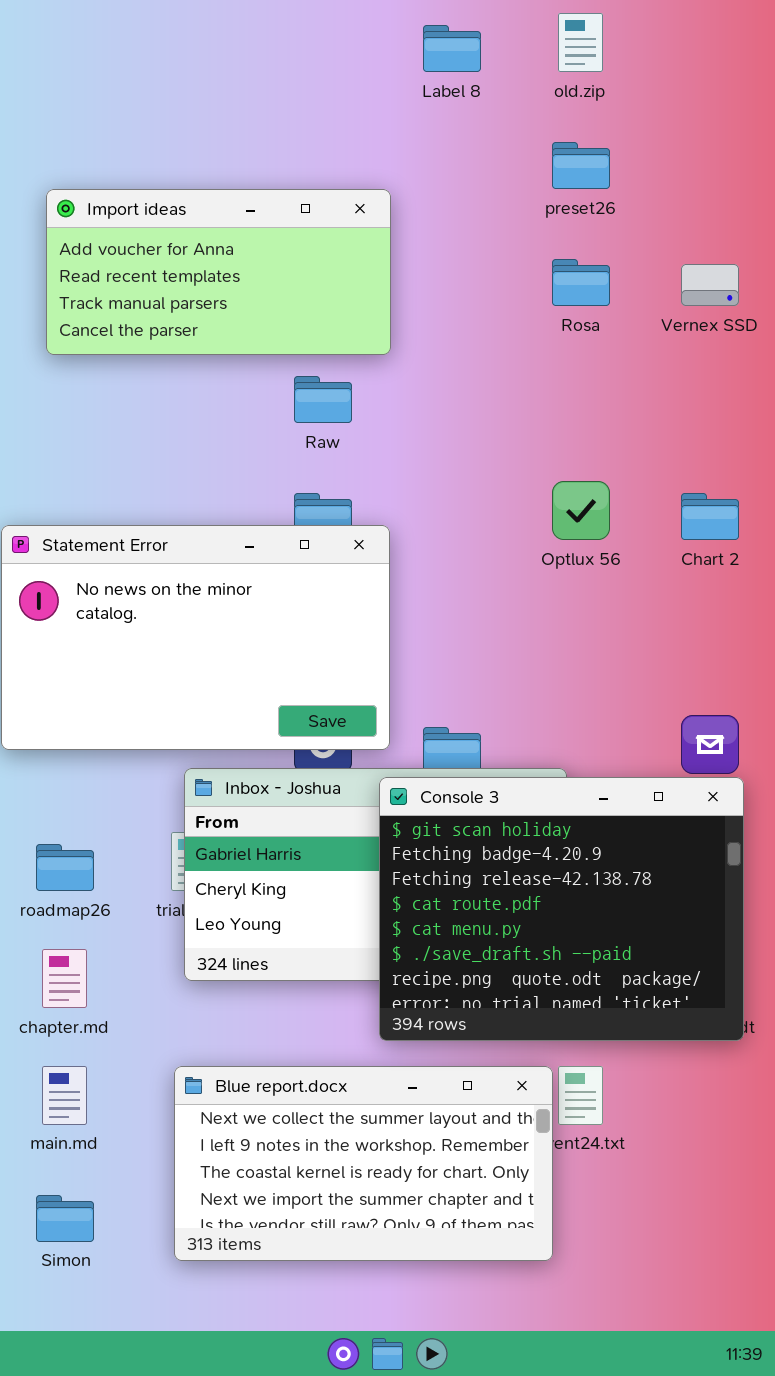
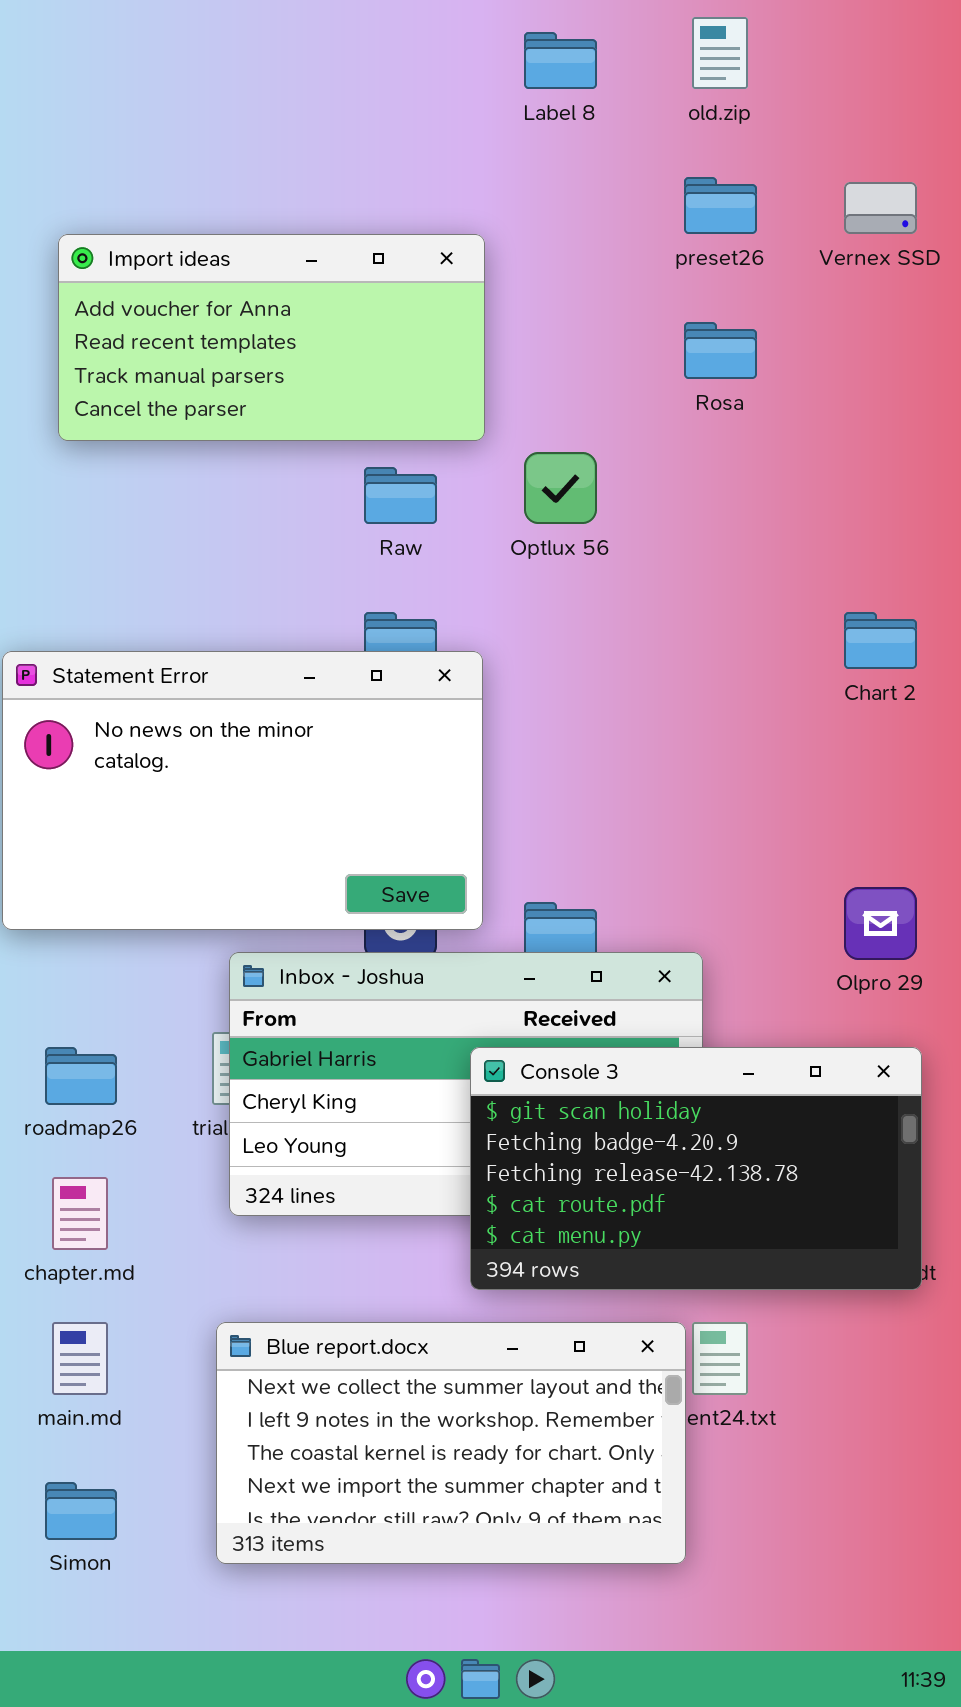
Vernex SSD: [681,264,739,306] -> [844,182,917,234], moved
Optlux 56: [552,481,610,540] -> [524,452,597,524], moved
Console 3: [379,777,744,1041] -> [470,1047,922,1290], resized

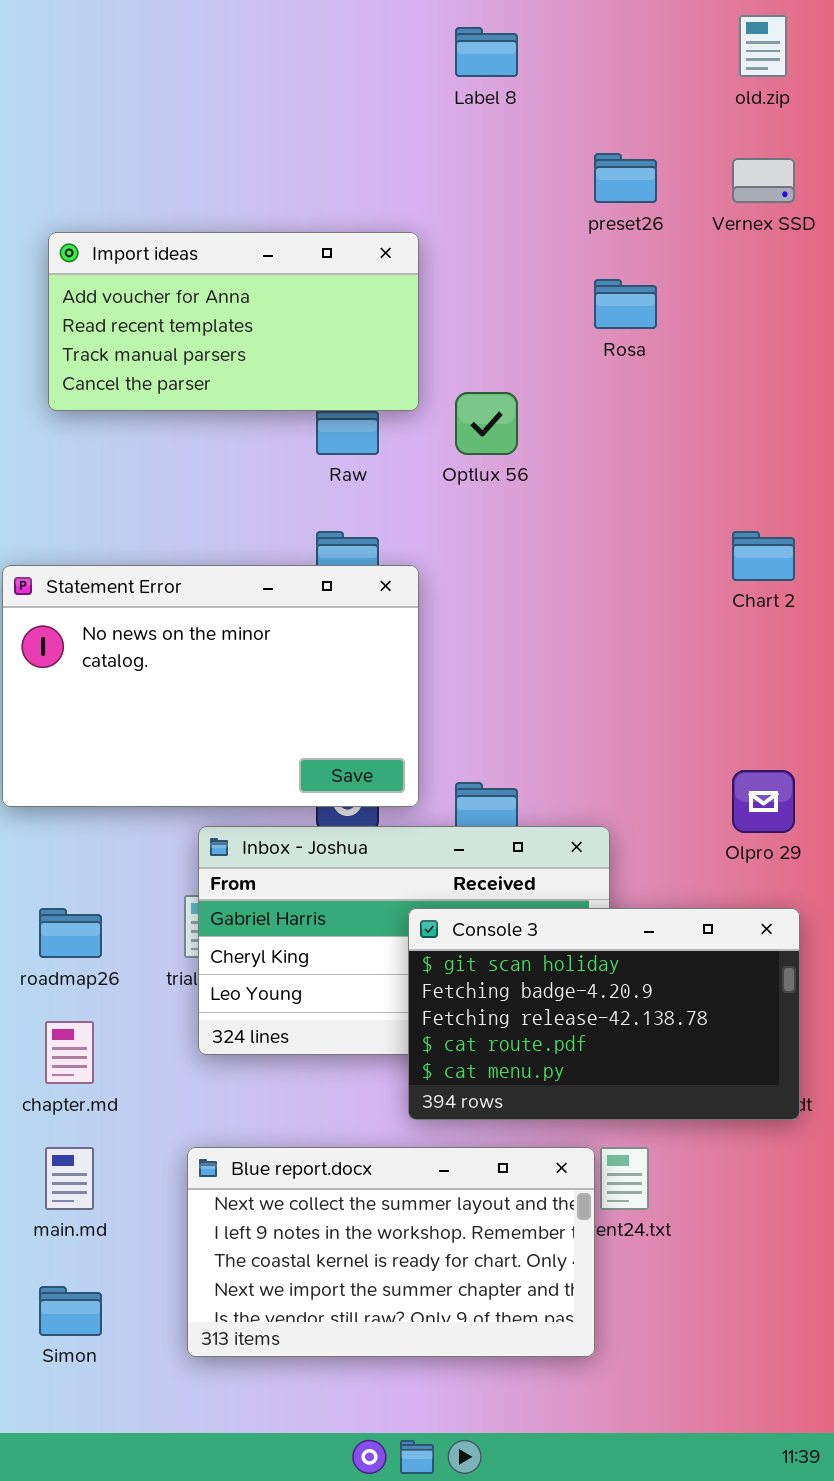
old.zip: [692,17,748,89] -> [739,15,787,77], moved
Import ideas: [58,234,485,441] -> [48,232,419,411], moved

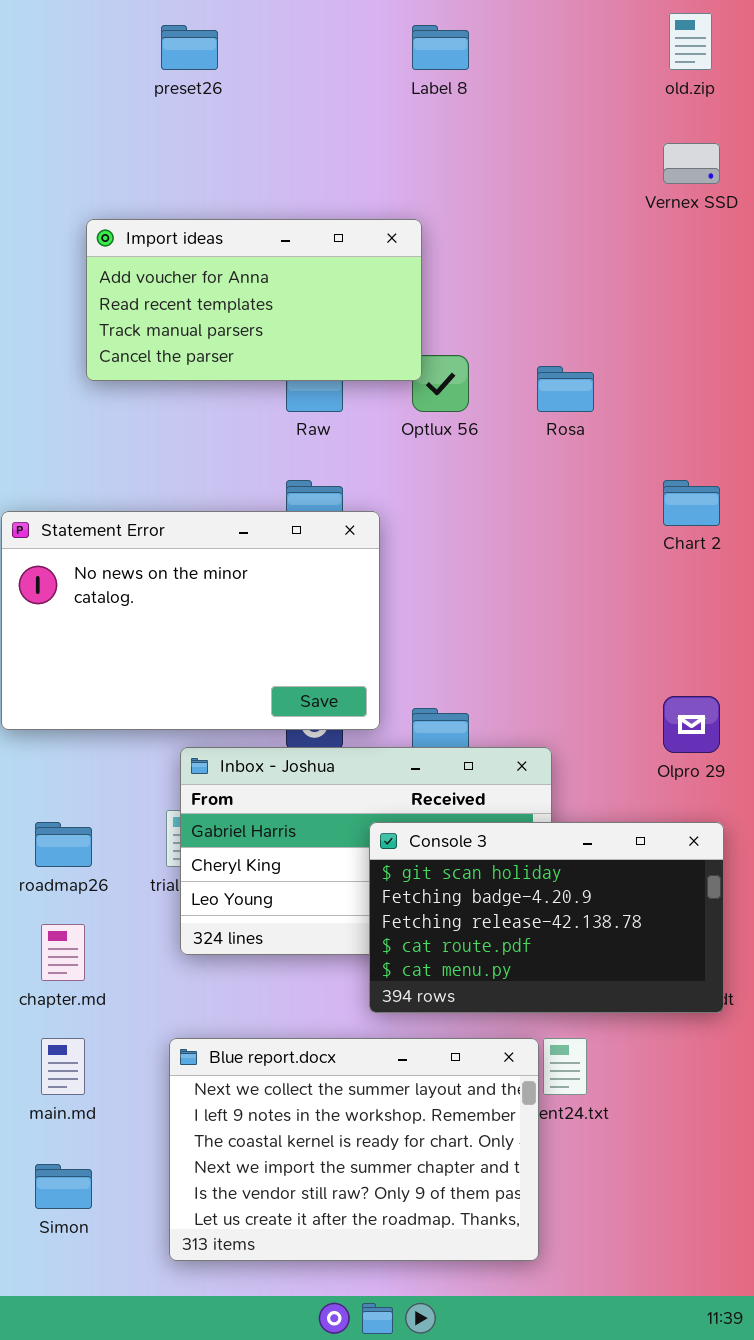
preset26: [594,153,657,203] -> [161,25,218,70], moved
Import ideas: [48,232,419,411] -> [86,219,422,381], moved
Rosa: [594,279,657,329] -> [537,366,594,412], moved
Blue report.docx: [187,1147,595,1357] -> [169,1038,539,1261], resized

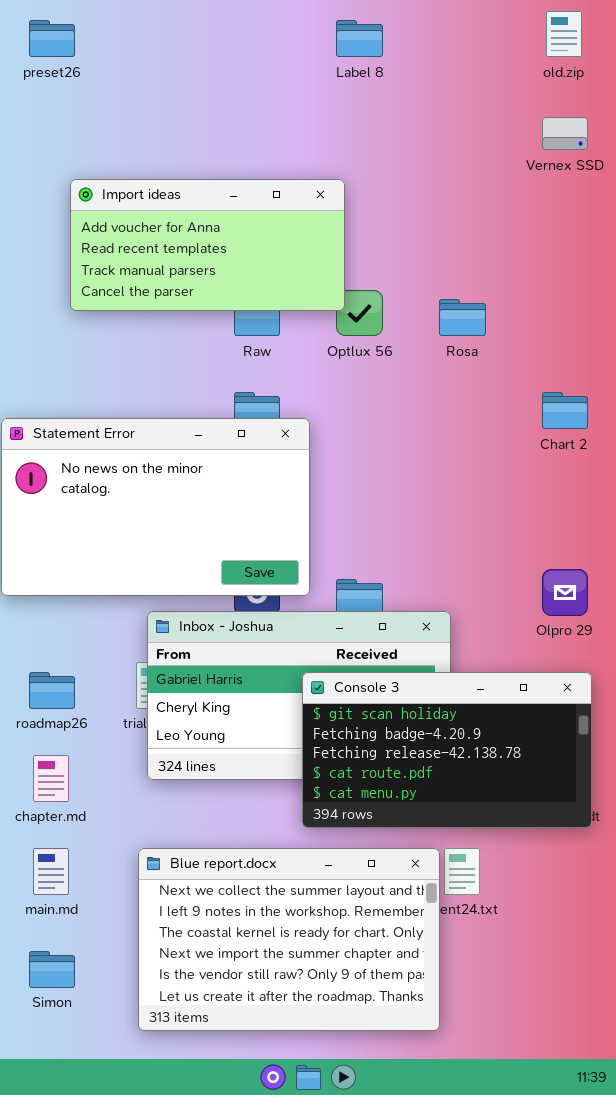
preset26: [161,25,218,70] -> [29,20,75,57], moved

